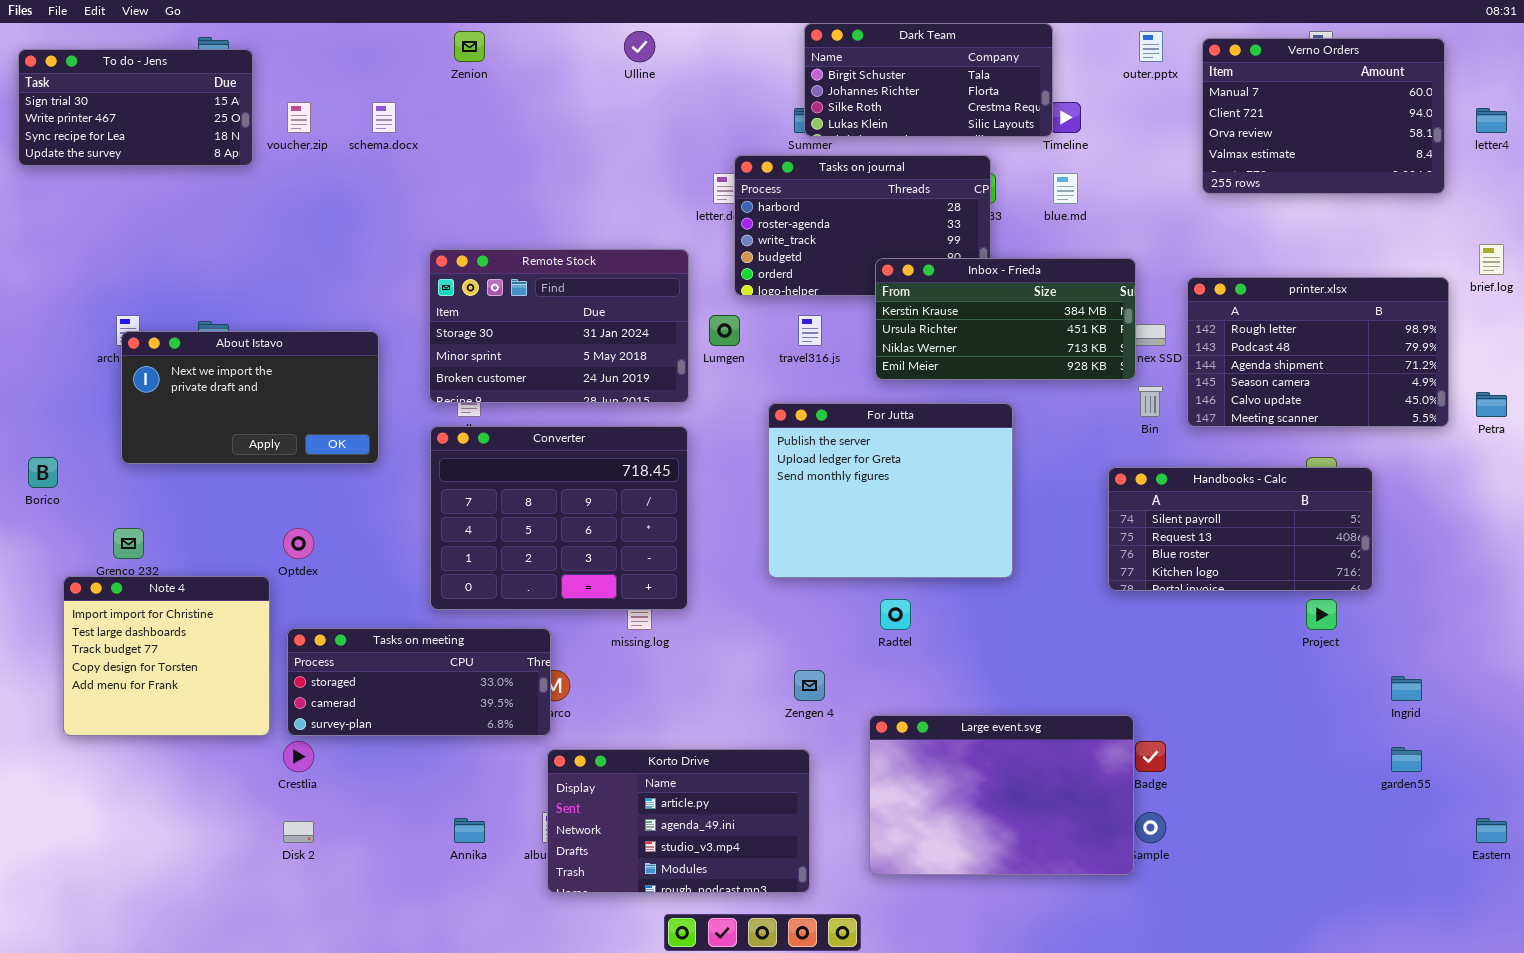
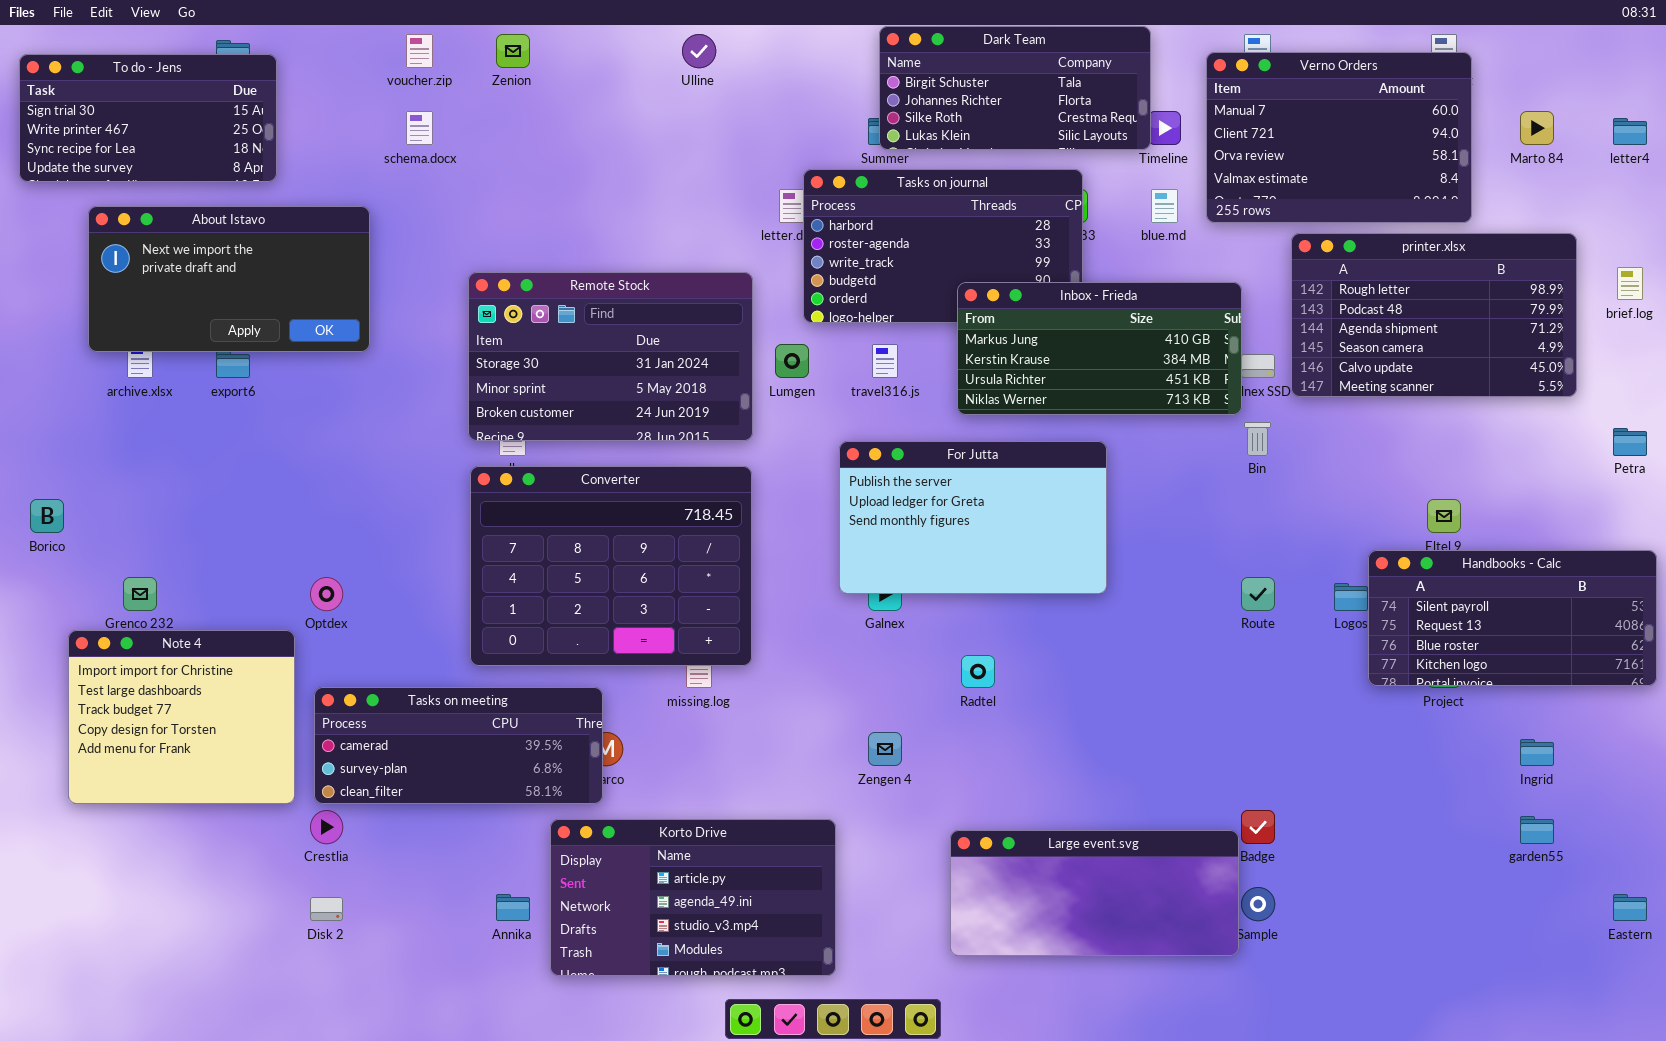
Verno Orders: [1202,38,1445,194] -> [1206,52,1472,223], moved
voucher.zip: [287,102,311,133] -> [406,34,433,68], moved
Inbox - Frieda: [875,258,1136,380] -> [957,282,1242,415], scrolled up 1 row
printer.xlsx: [1187,277,1449,427] -> [1291,233,1577,397], moved
About Istavo: [121,331,379,464] -> [88,206,370,352], moved
For Jutta: [768,403,1013,578] -> [839,441,1107,594], resized
Handbooks - Calc: [1108,467,1373,591] -> [1368,550,1657,686], moved
Tasks on meeting: [287,628,551,736] -> [314,687,603,804], scrolled down 1 row
Large event.svg: [869,715,1134,875] -> [950,830,1239,956], resized
Korto Drive: [547,749,810,893] -> [550,819,836,976], moved

